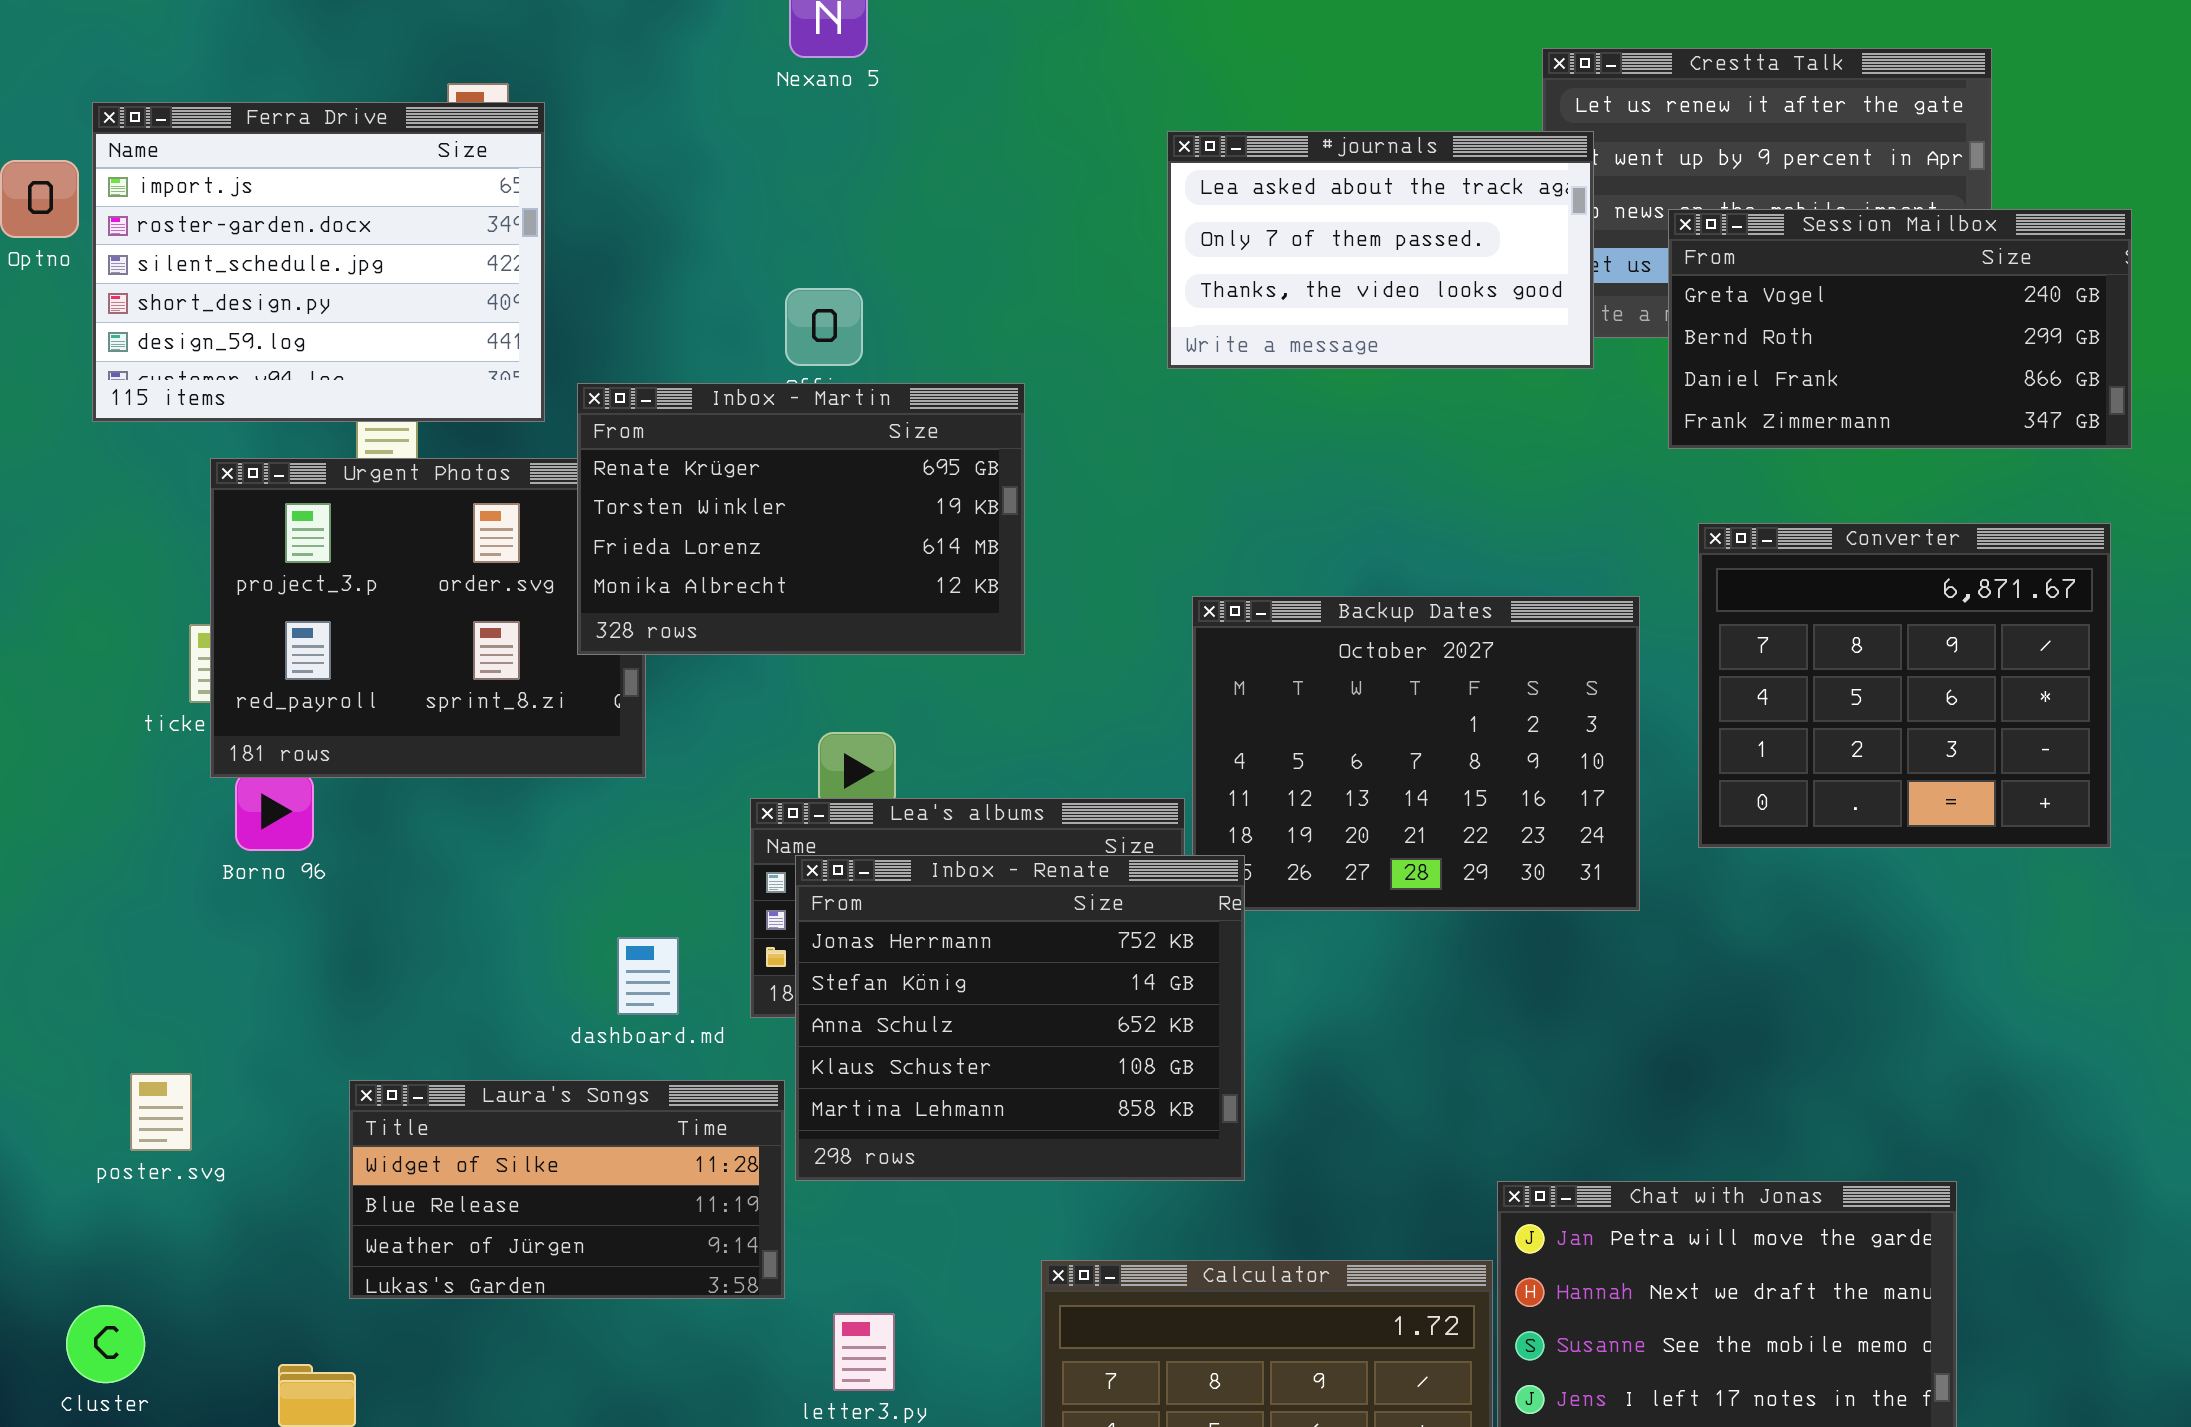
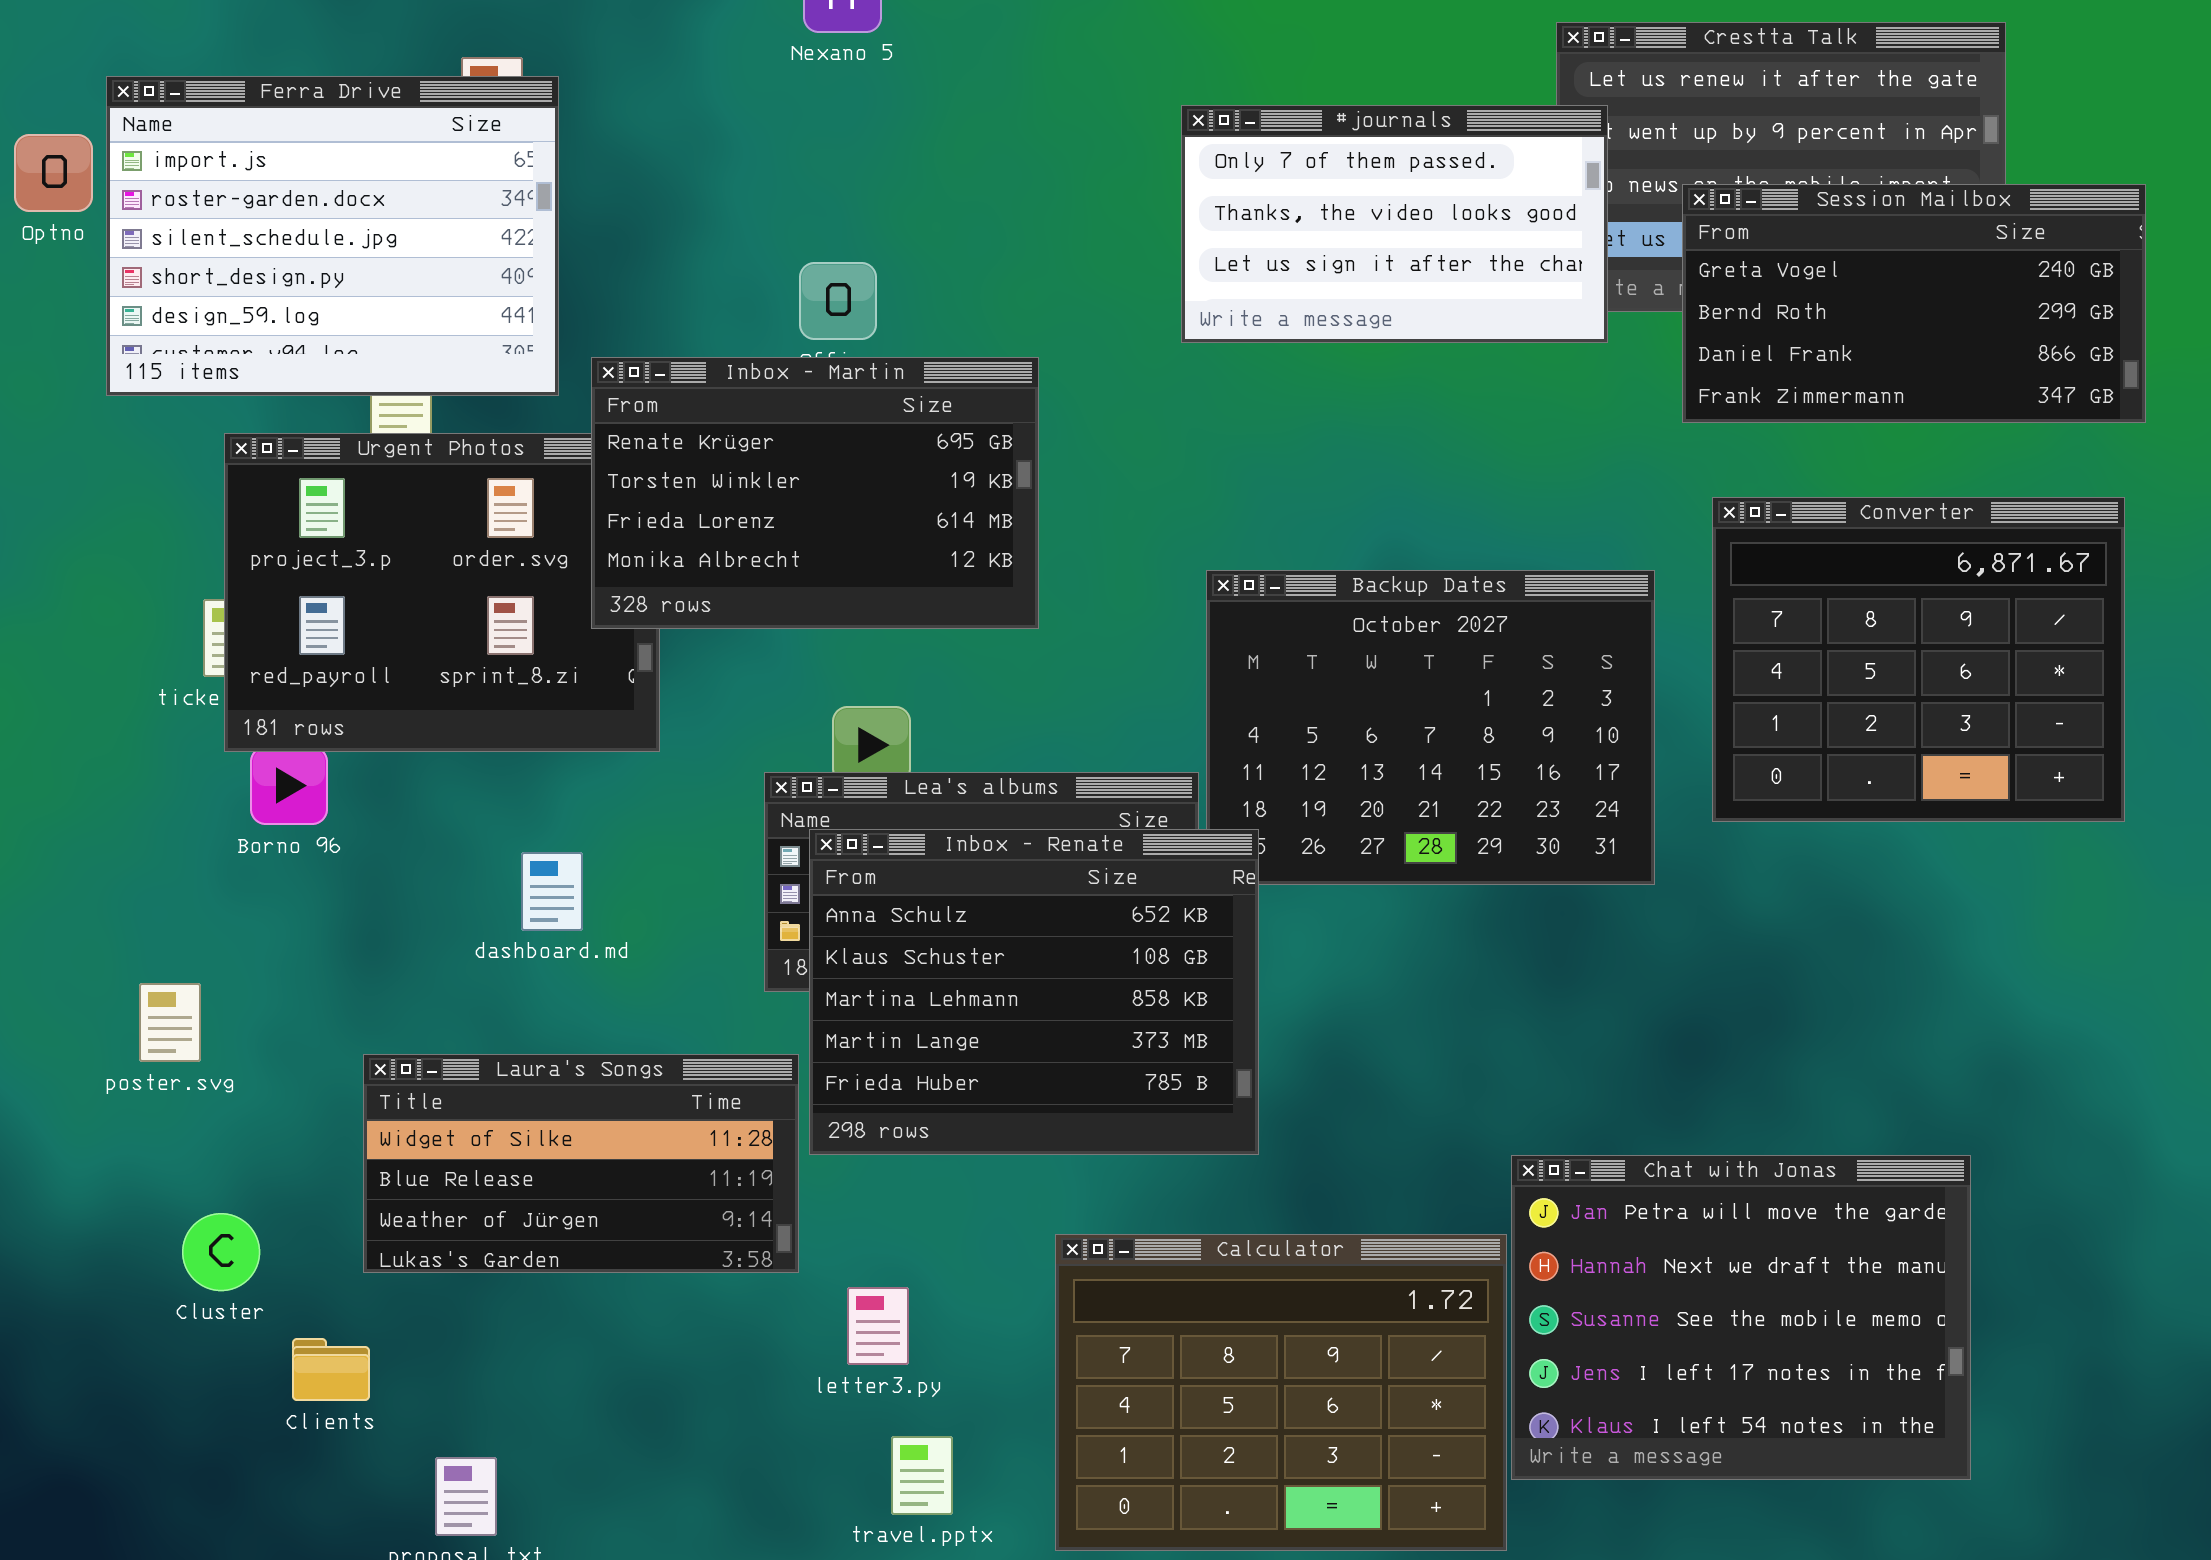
#journals: [1167,131,1594,369] -> [1181,105,1608,343], scrolled down 1 row
Inbox - Renate: [795,855,1245,1181] -> [809,829,1259,1155], scrolled down 2 rows
dashboard.md: [617,937,679,1015] -> [521,852,583,931], moved
poster.svg: [130,1073,192,1151] -> [139,983,201,1062], moved
Cluster: [66,1305,145,1383] -> [182,1213,260,1291], moved

